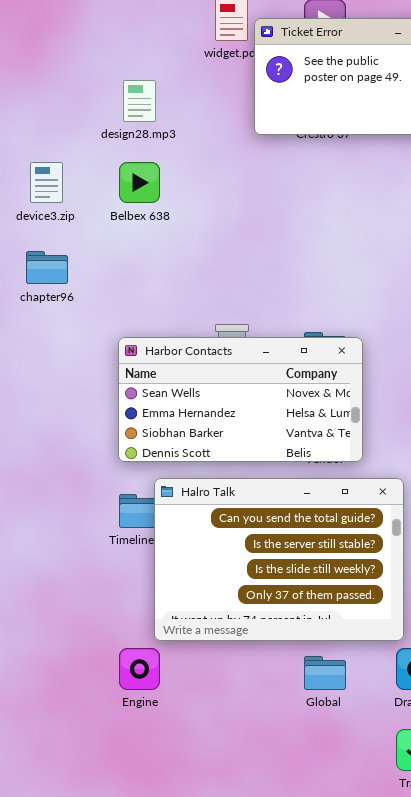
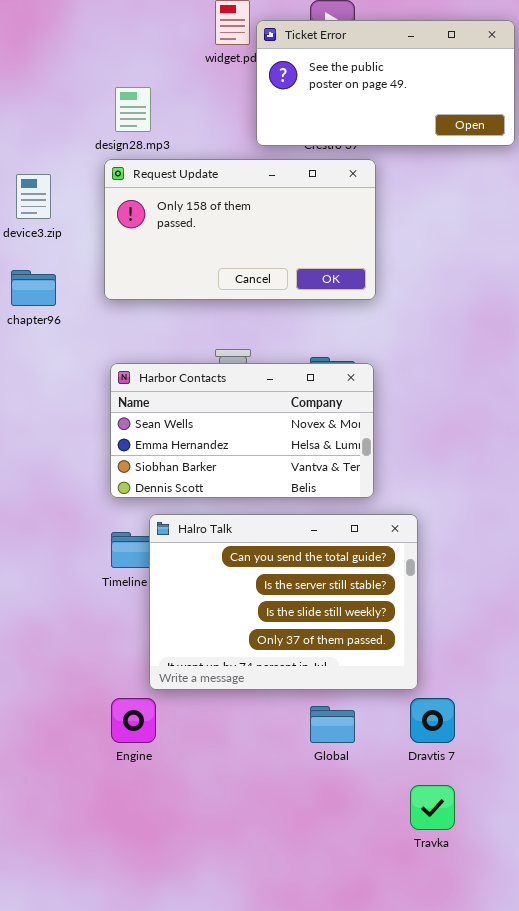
Request Update: none -> [104,159,376,300], opened

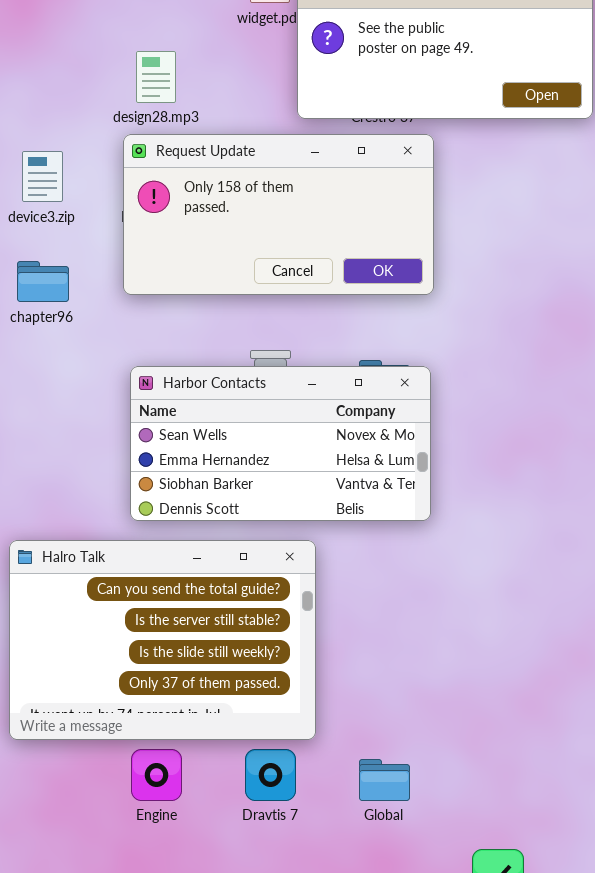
Halro Talk: [149,514,418,690] -> [9,540,316,740], moved
Dravtis 7: [410,698,455,743] -> [245,749,296,801], moved

